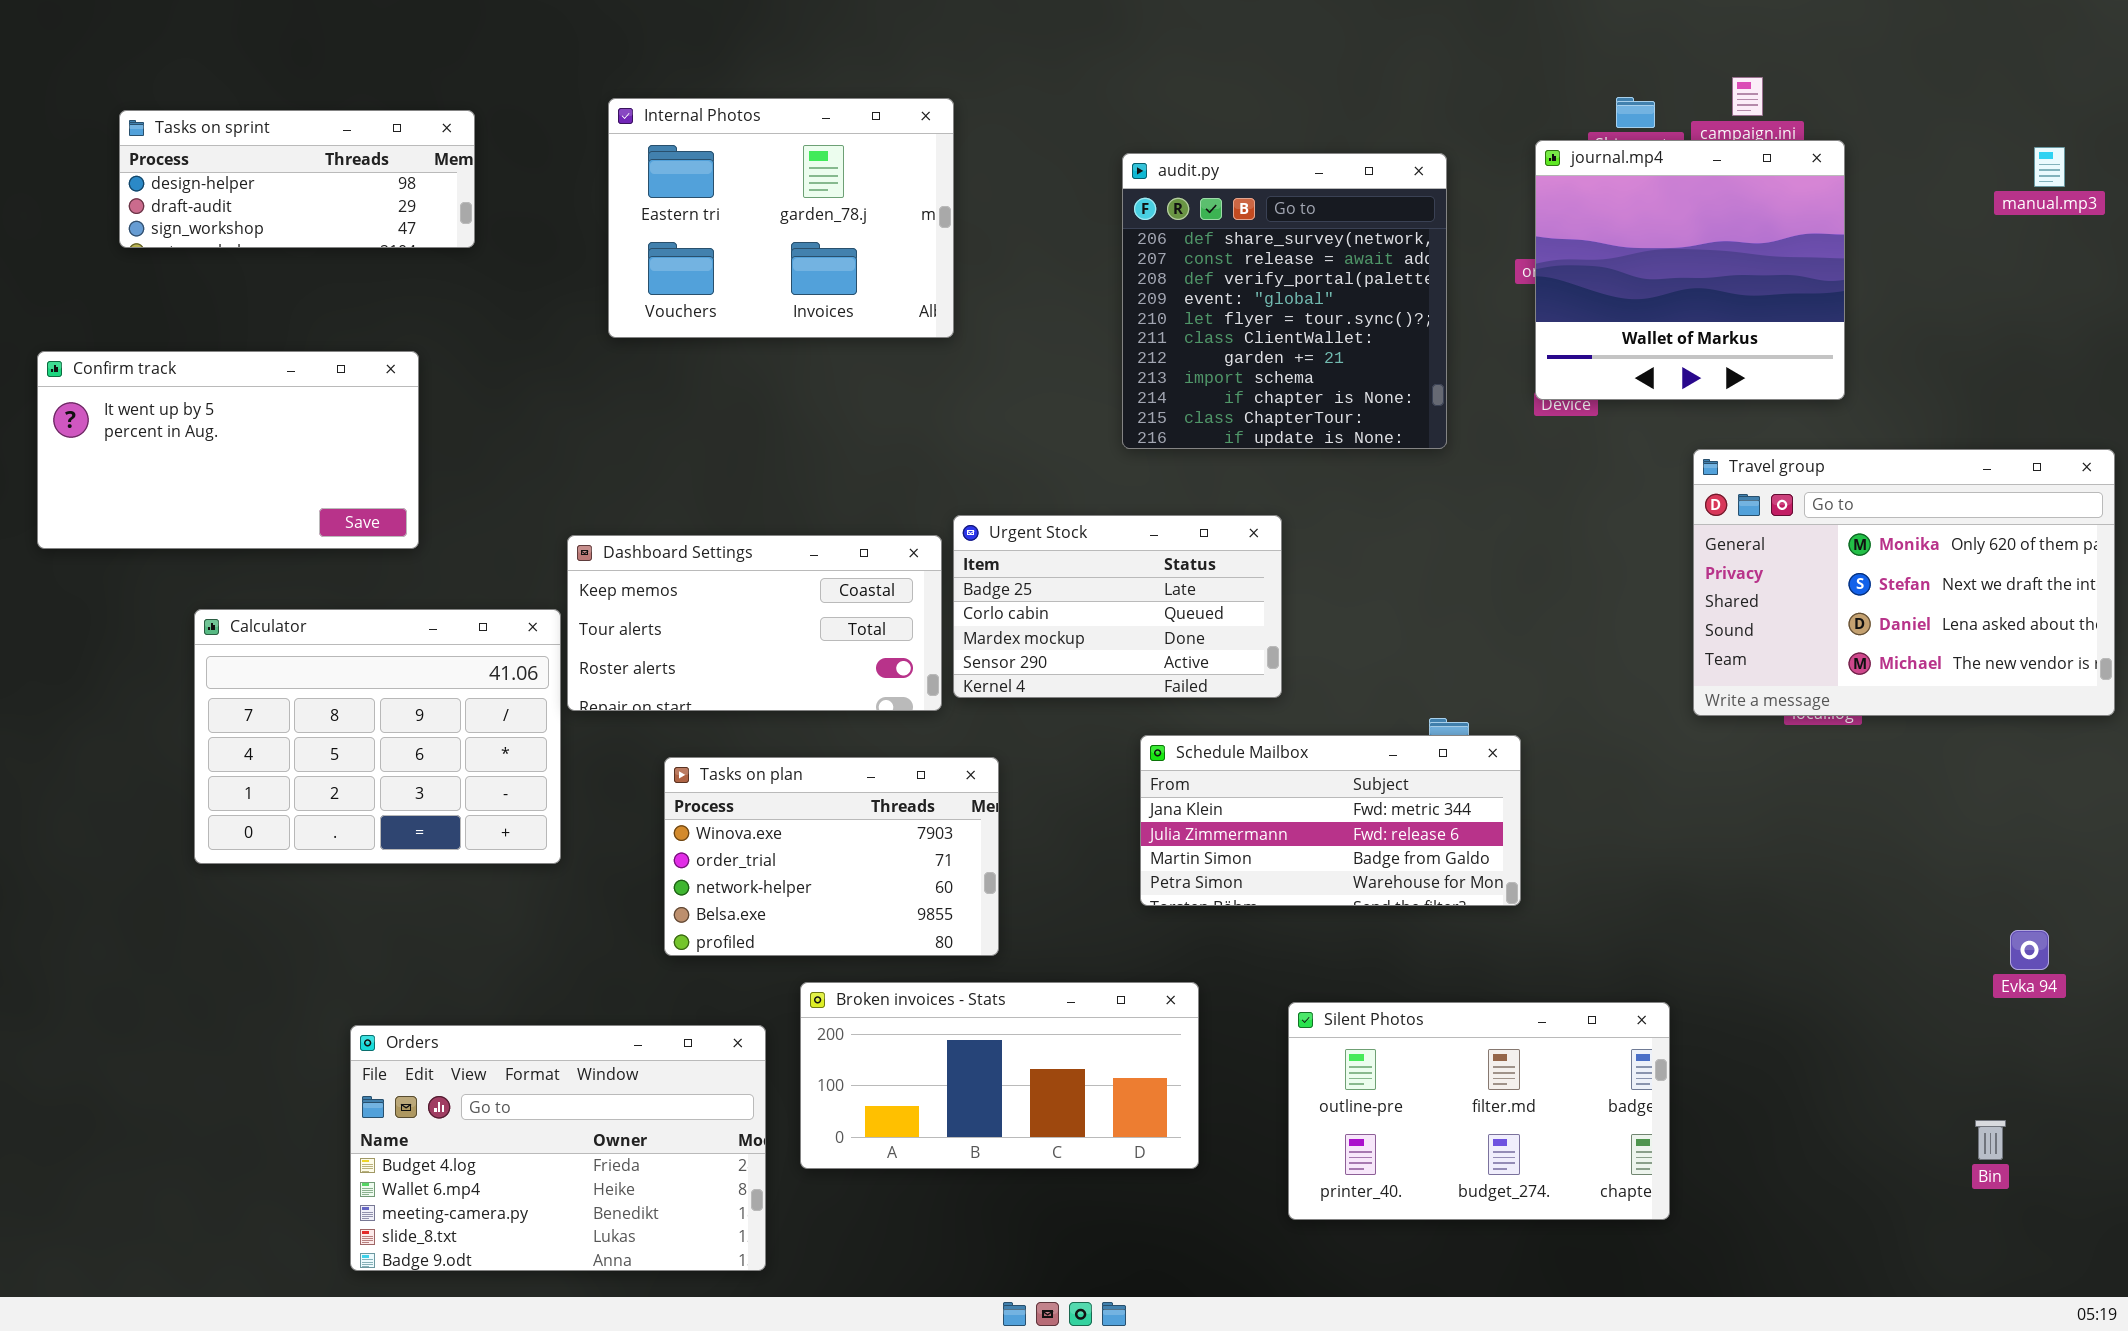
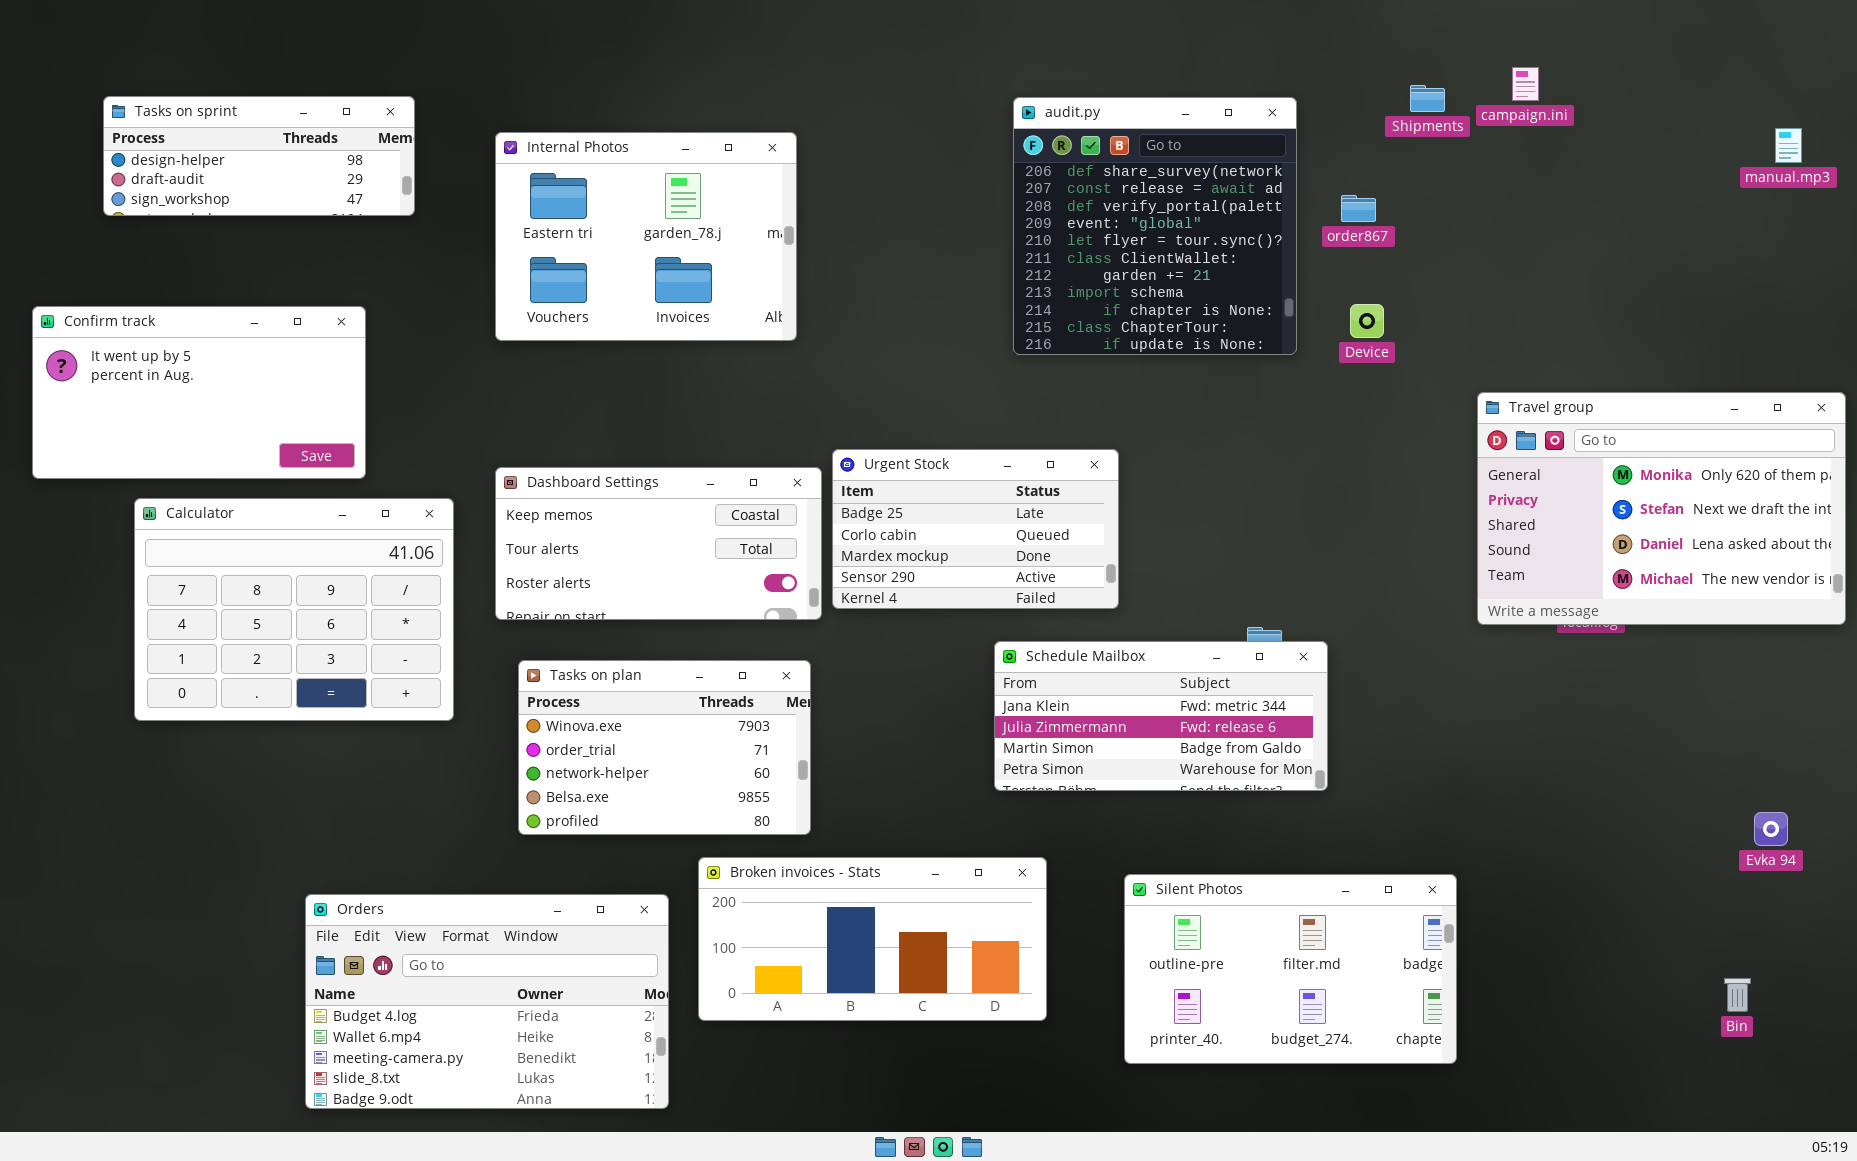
Internal Photos: [608,98,954,338] -> [495,132,797,341], moved
journal.mp4: [1535,140,1845,400] -> none, closed
audit.py: [1122,153,1447,449] -> [1013,97,1297,355], moved
Calculator: [194,609,561,864] -> [134,498,454,721], moved
Tasks on plan: [664,757,999,956] -> [518,660,811,835], moved

